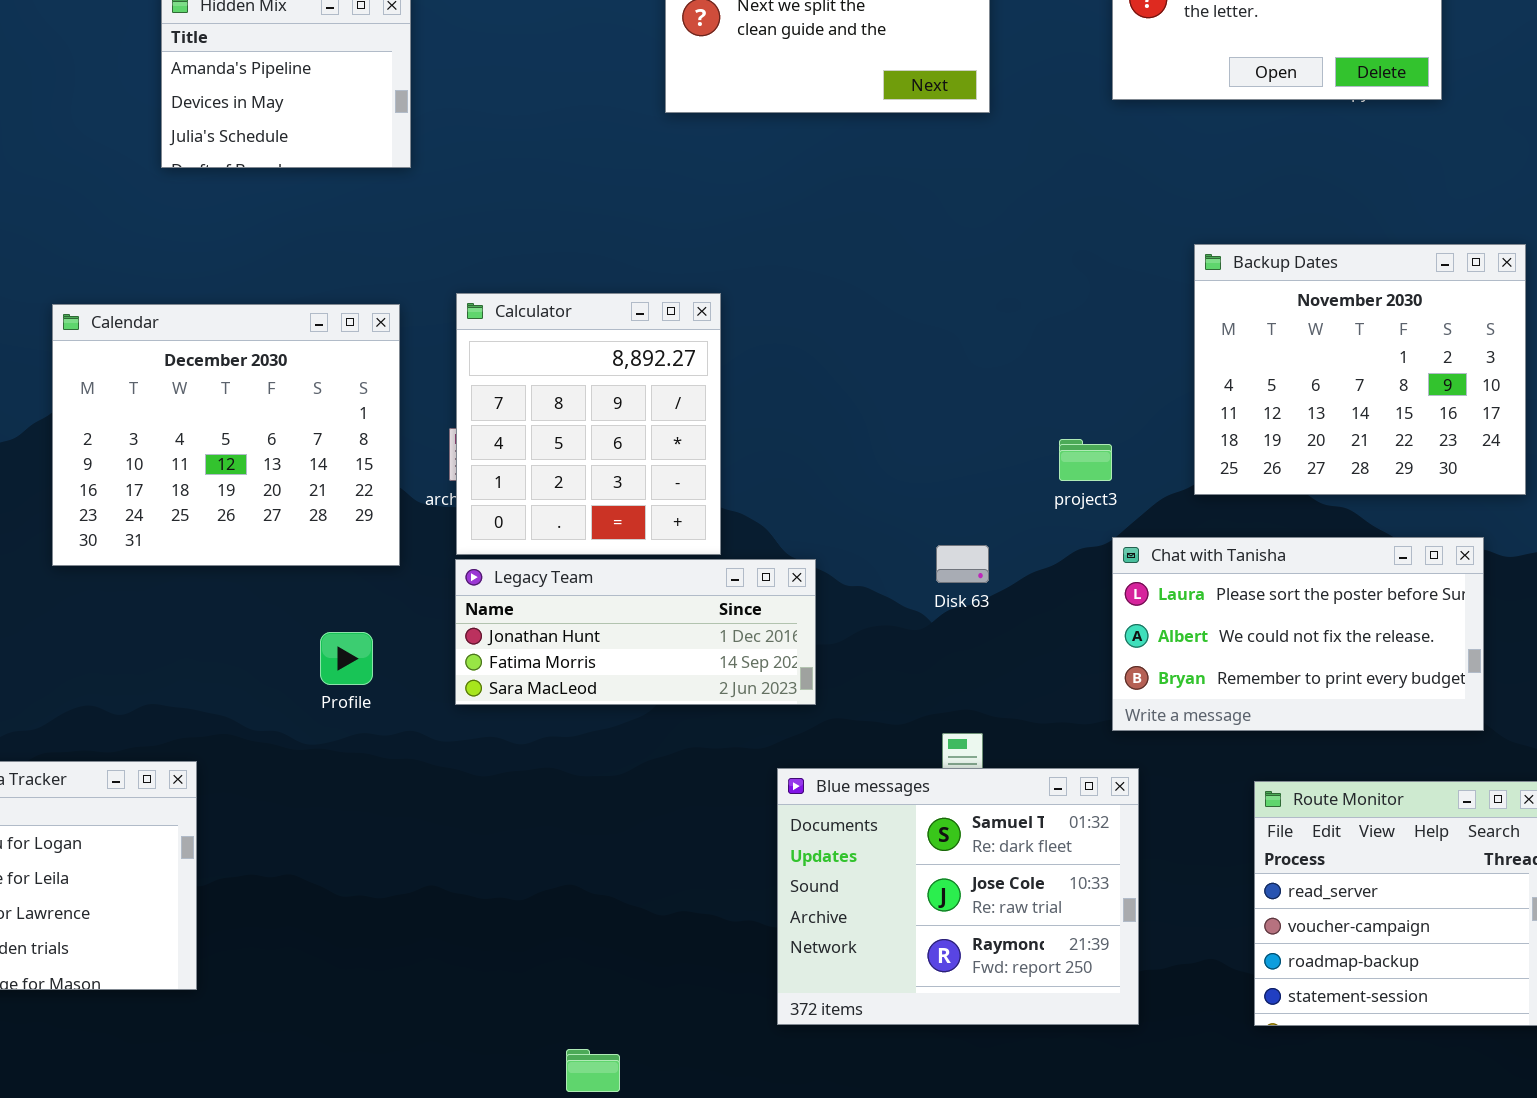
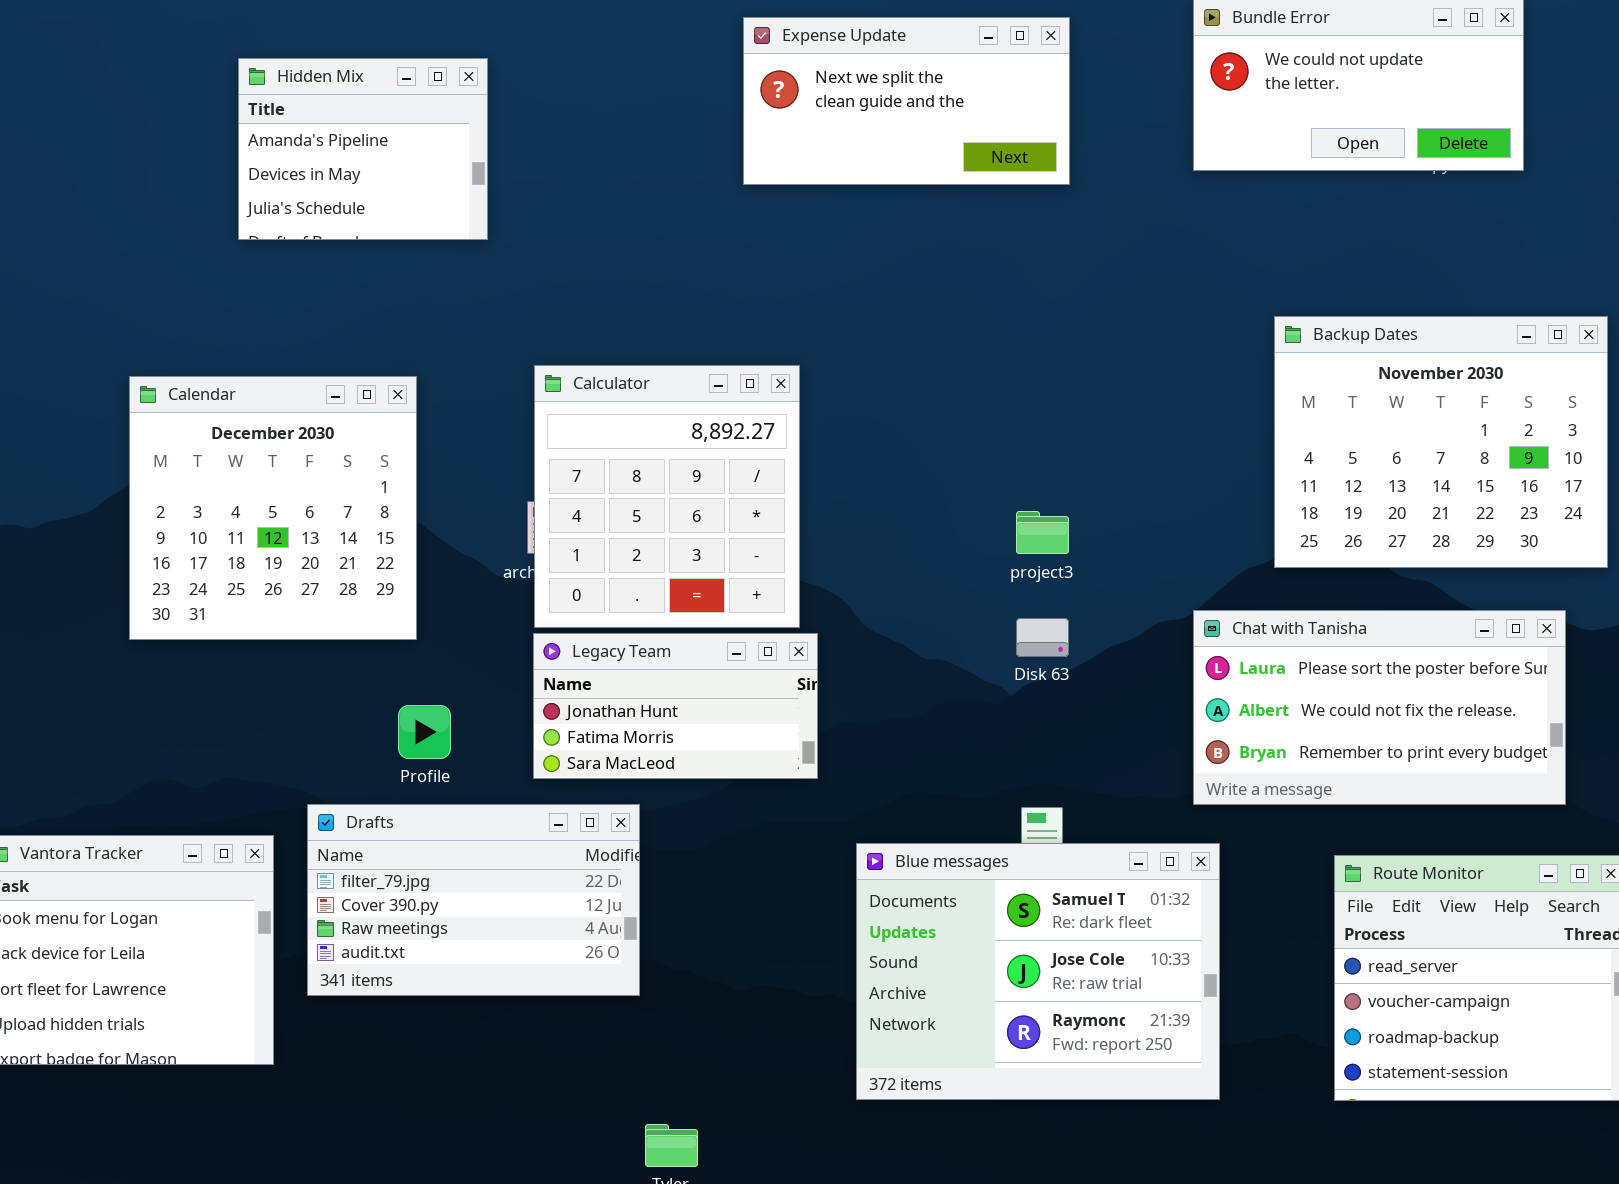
Calendar: [52,304,400,566] -> [129,376,417,640], resized
project3: [1059,439,1112,481] -> [1016,511,1069,554], moved
Legacy Team: [455,559,816,705] -> [533,633,818,779], resized
Drafts: none -> [307,804,640,996], opened

